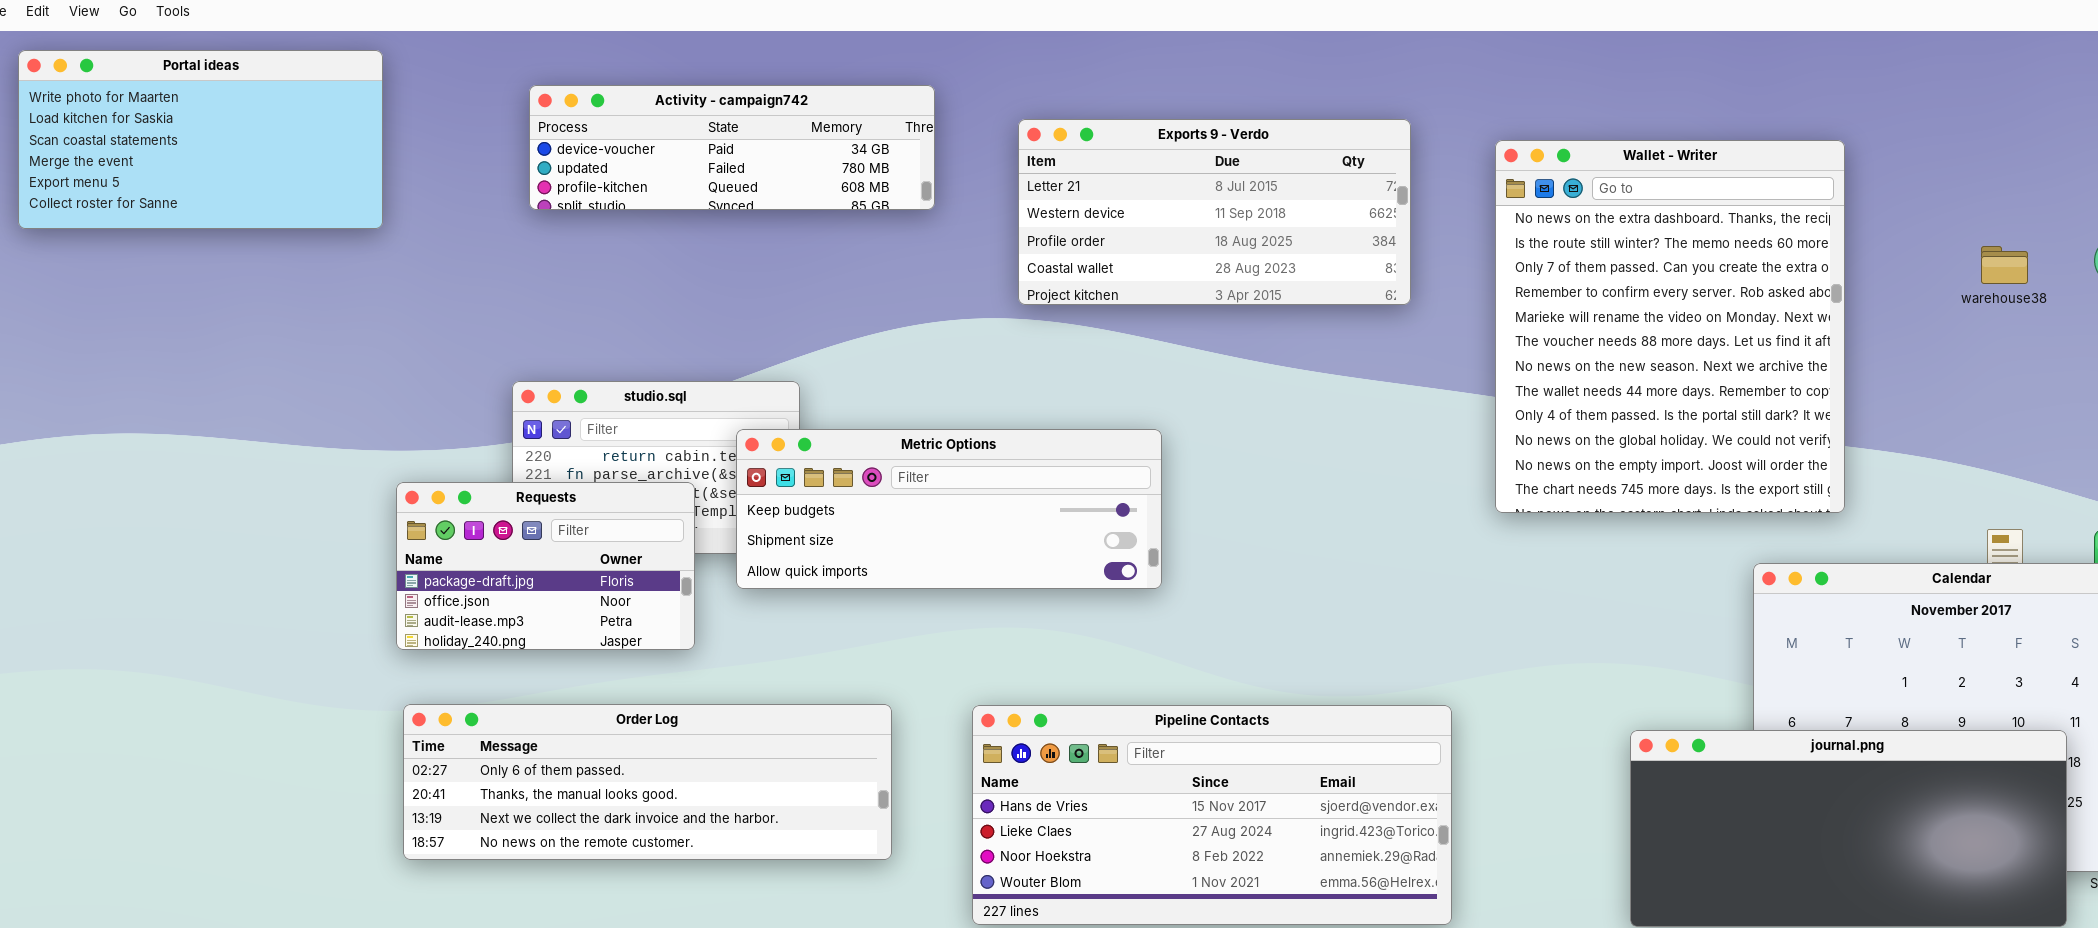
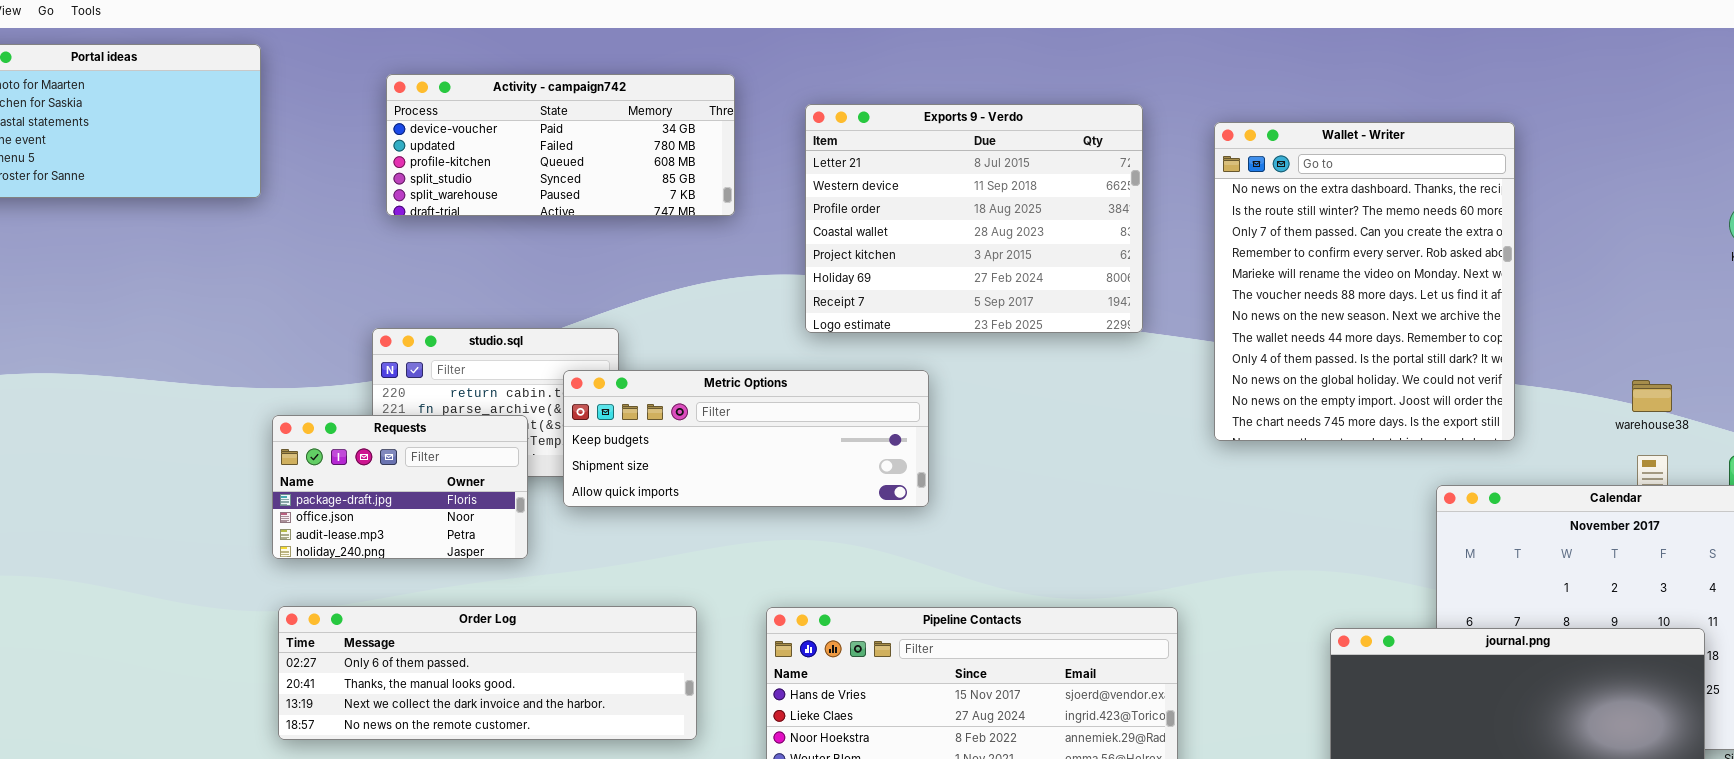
Activity - campaign742: [529,85,935,210] -> [386,74,735,216], resized
Exports 9 - Verdo: [1018,119,1411,305] -> [805,104,1143,333], resized
warehouse38: [1981,246,2028,284] -> [1632,380,1672,412], moved

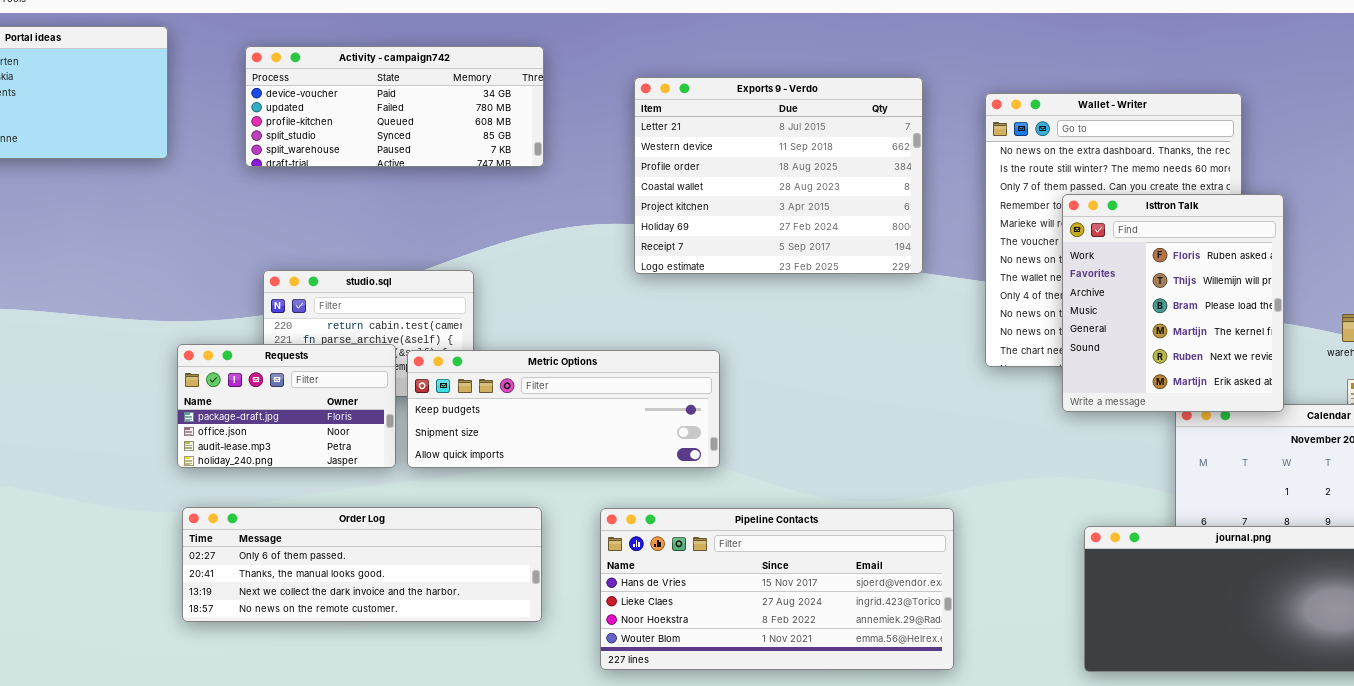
Activity - campaign742: [386,74,735,216] -> [245,46,544,167], moved
Isttron Talk: none -> [1062,194,1284,412], opened
Metric Options: [563,370,929,507] -> [407,350,720,468], moved

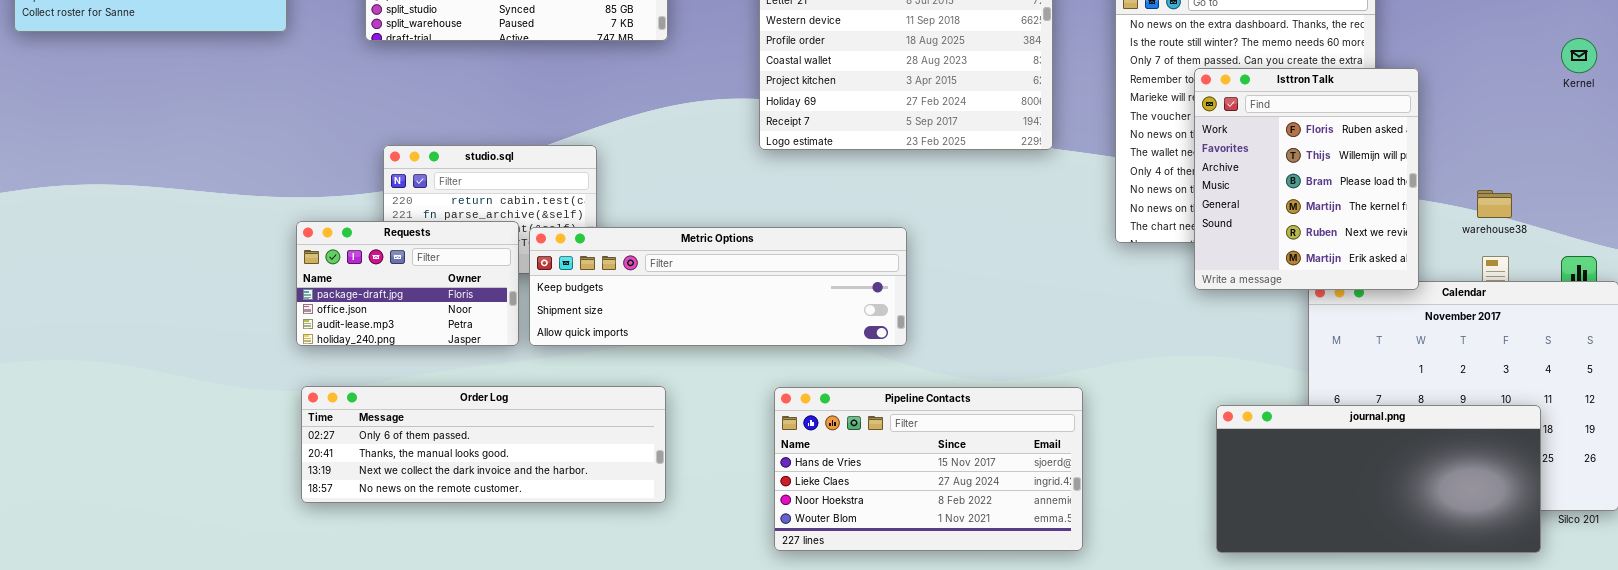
Metric Options: [407,350,720,468] -> [529,227,907,346], resized
Pipeline Contacts: [600,508,954,670] -> [774,387,1083,551], resized

